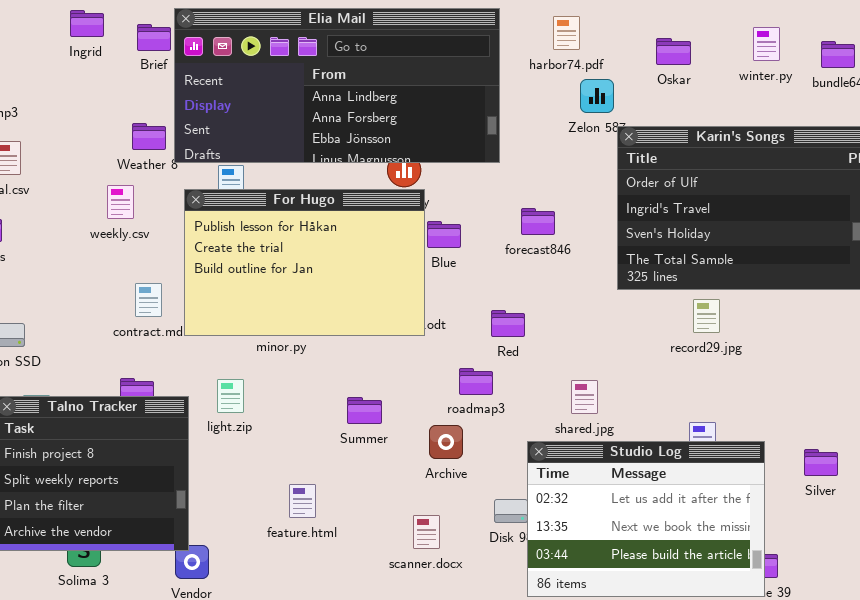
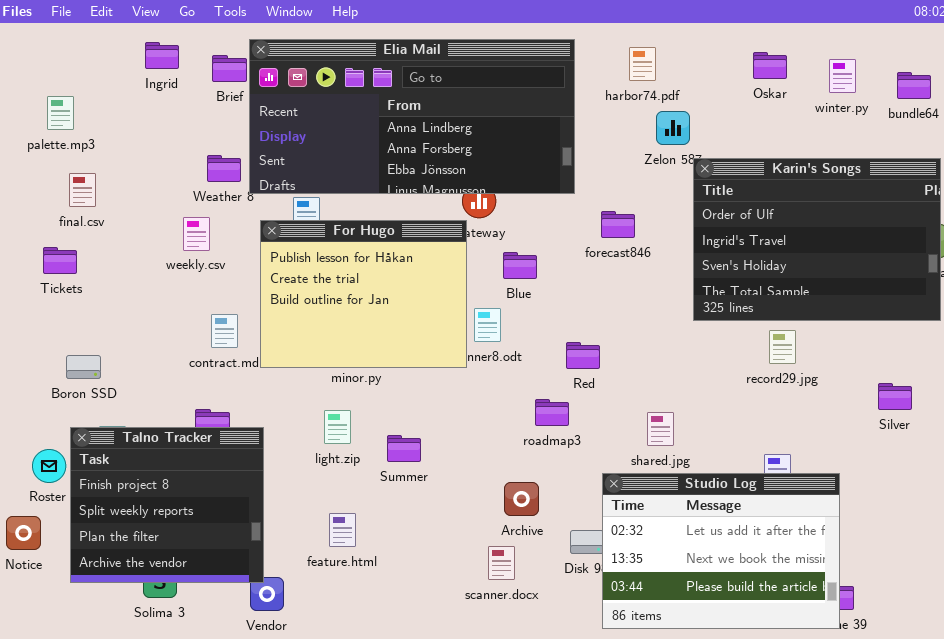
Oskar: [656,38,691,65] -> [753,52,787,79], moved
For Hugo: [184,189,425,336] -> [260,220,467,368], resized
forecast846: [521,208,555,235] -> [601,211,635,238], moved
light.zip: [217,379,244,413] -> [324,410,351,444], moved
Summer: [347,397,382,424] -> [387,435,421,462], moved
Archive: [429,425,463,459] -> [504,482,539,516], moved
Silver: [804,449,838,476] -> [878,383,912,410], moved
feature.html: [289,484,316,518] -> [329,513,356,547], moved

